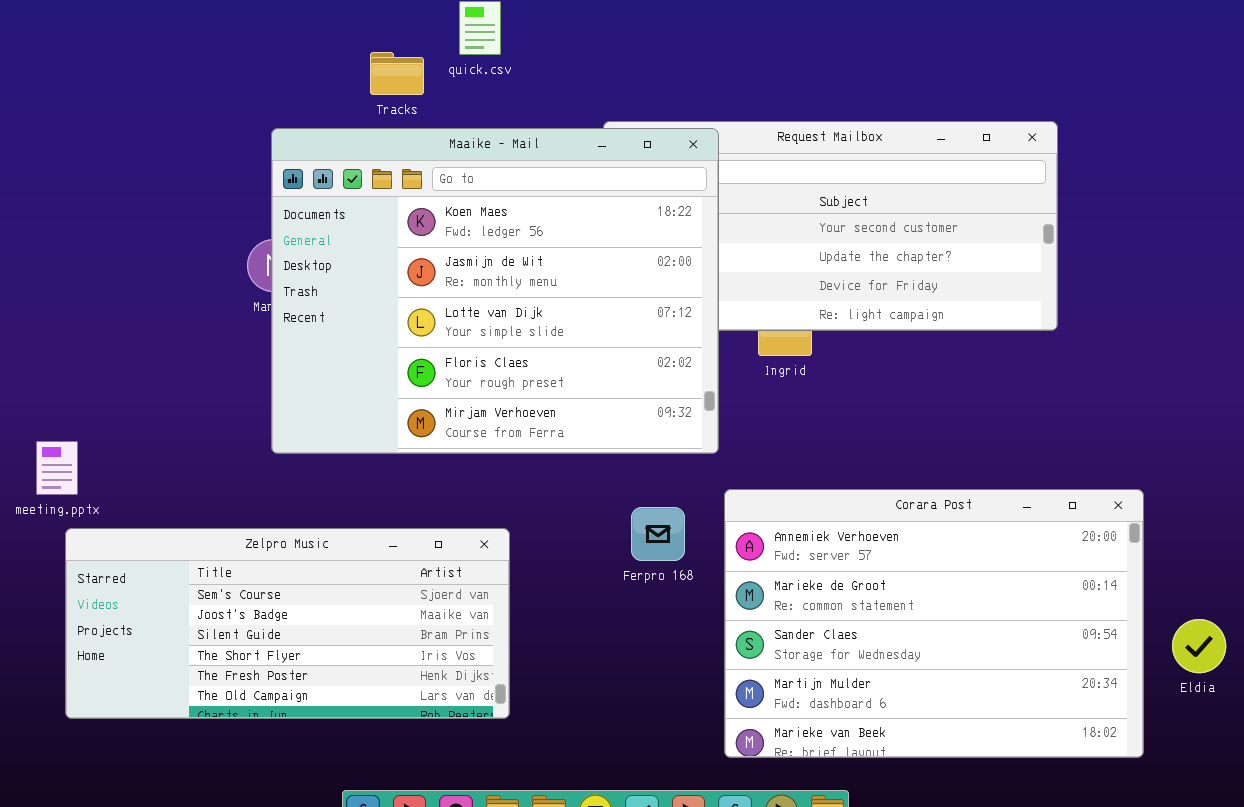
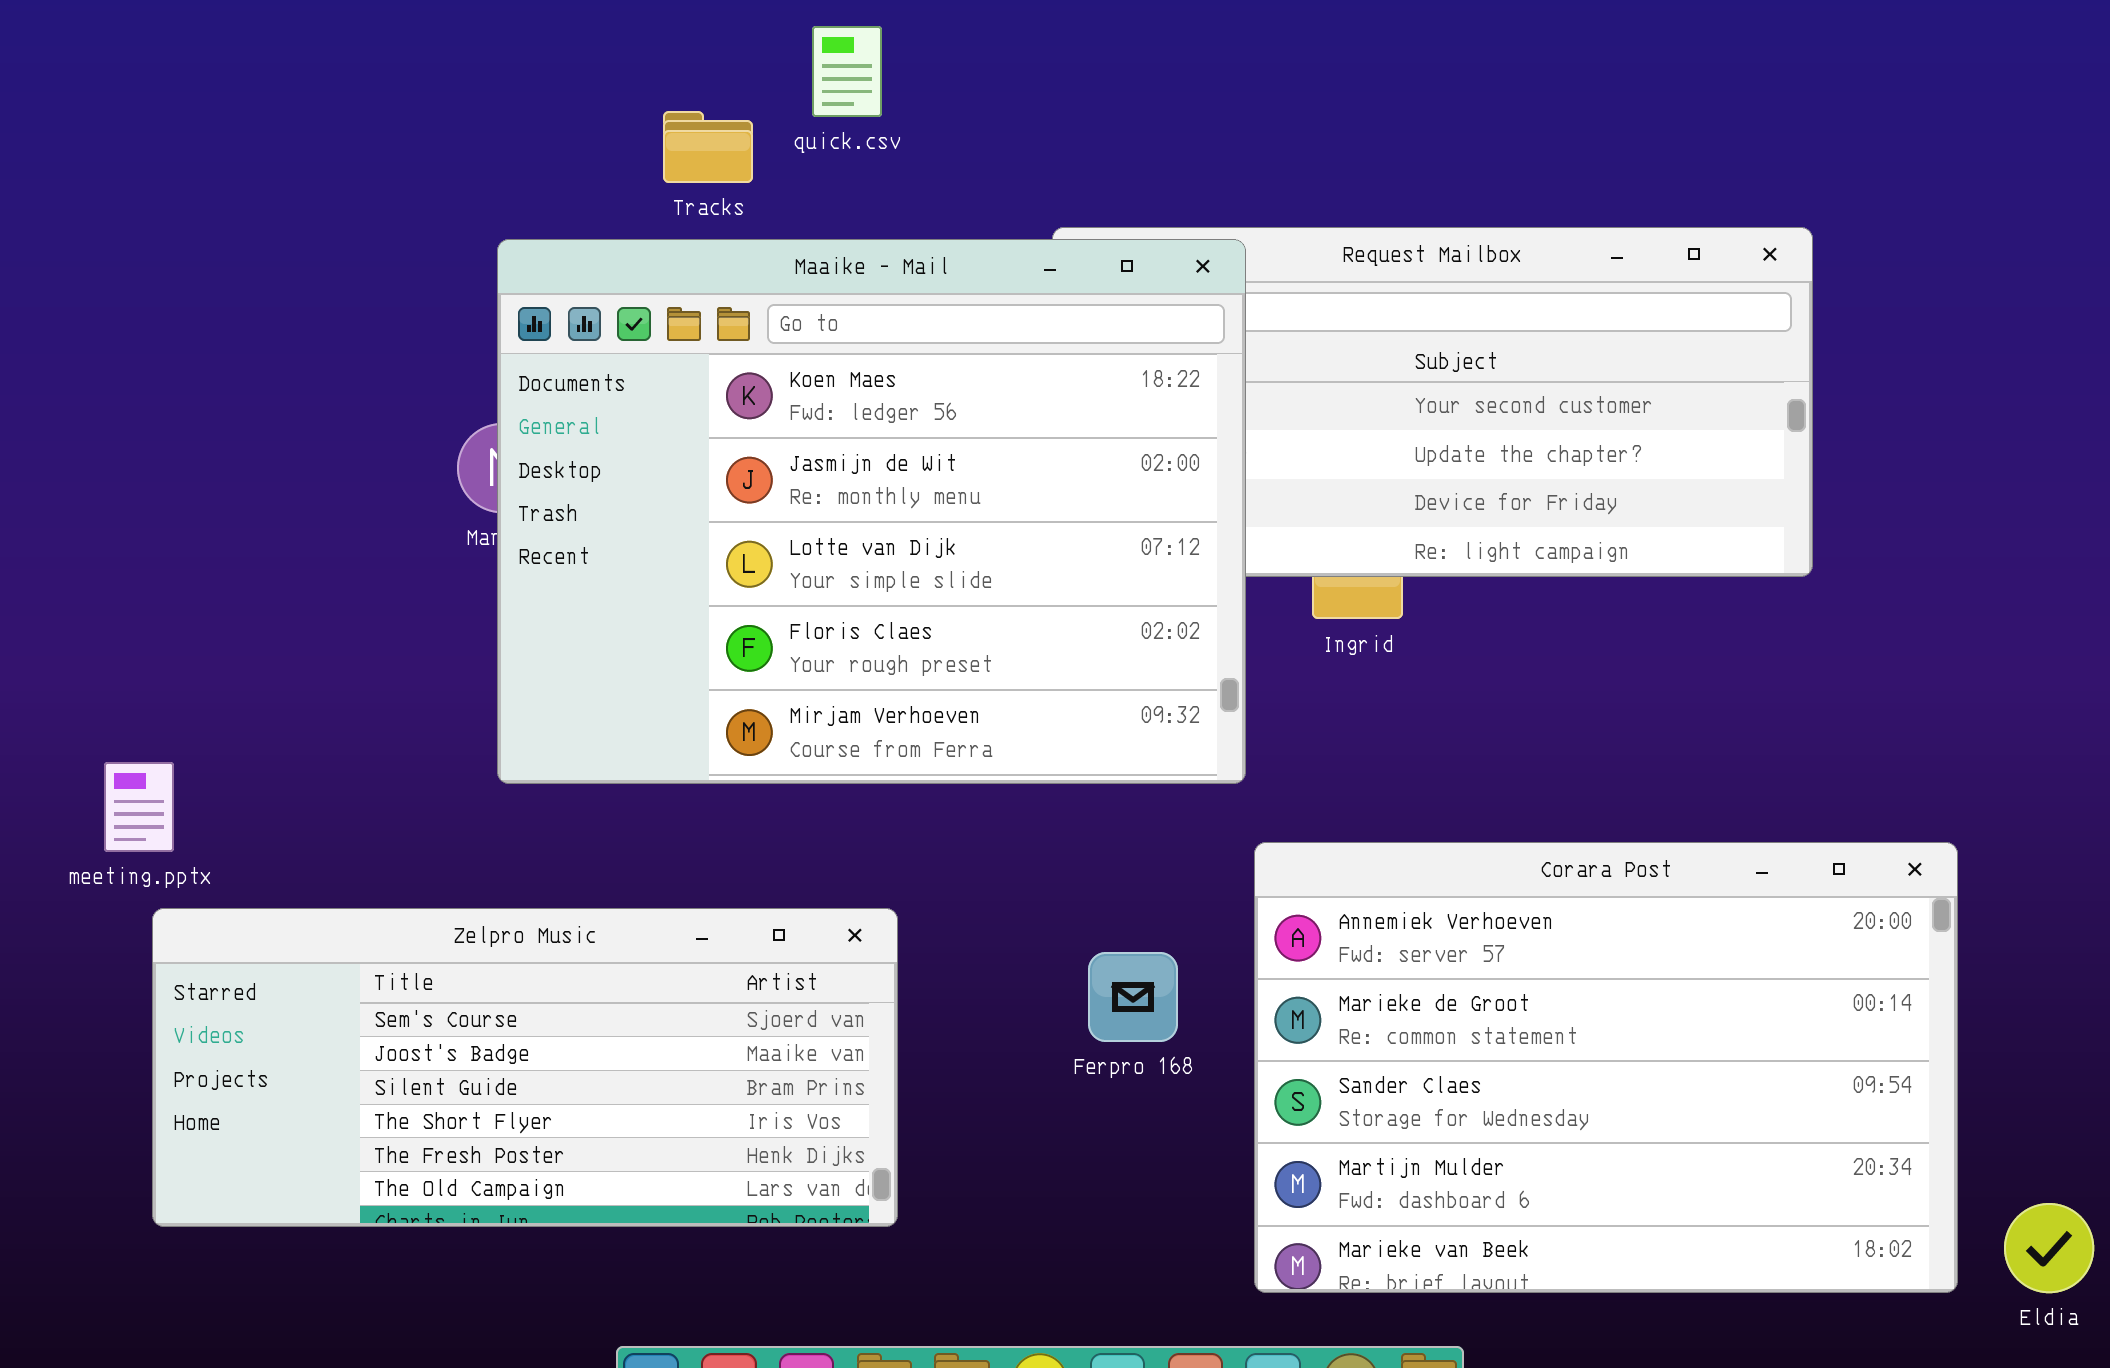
Ferpro 168: [631,507,685,561] -> [1088,952,1178,1042], moved
Eldia: [1172,619,1226,673] -> [2004,1203,2094,1293], moved

